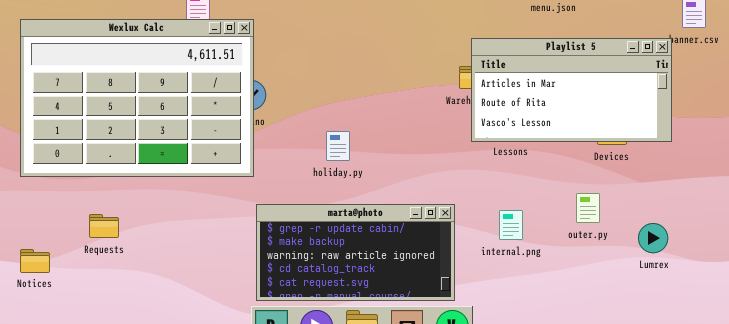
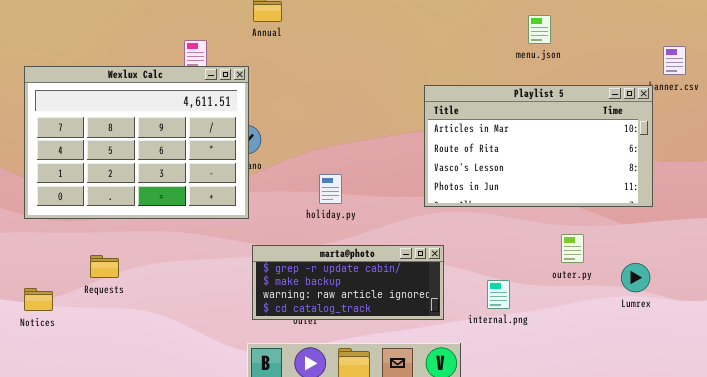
Playlist 5: [471,38,672,142] -> [424,85,653,207], resized
marta@photo: [256,204,455,301] -> [252,245,444,320], resized
internal.png: [499,210,523,240] -> [487,280,510,309], moved

